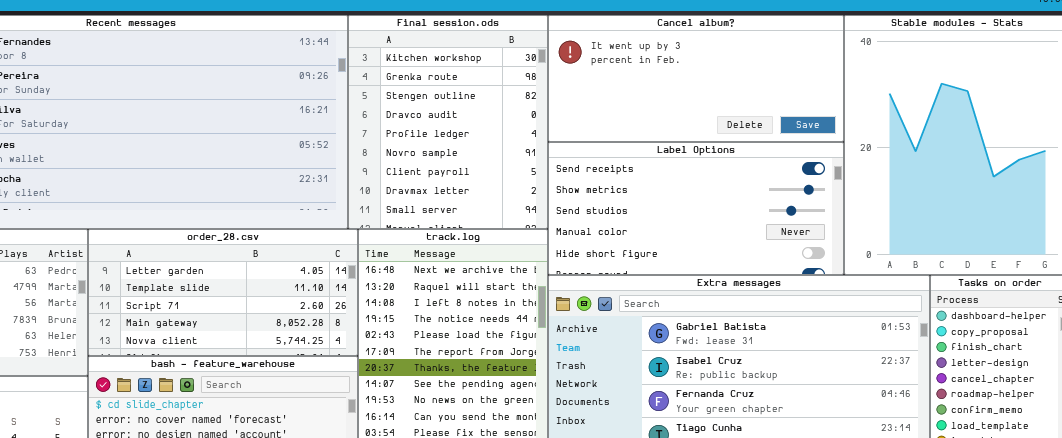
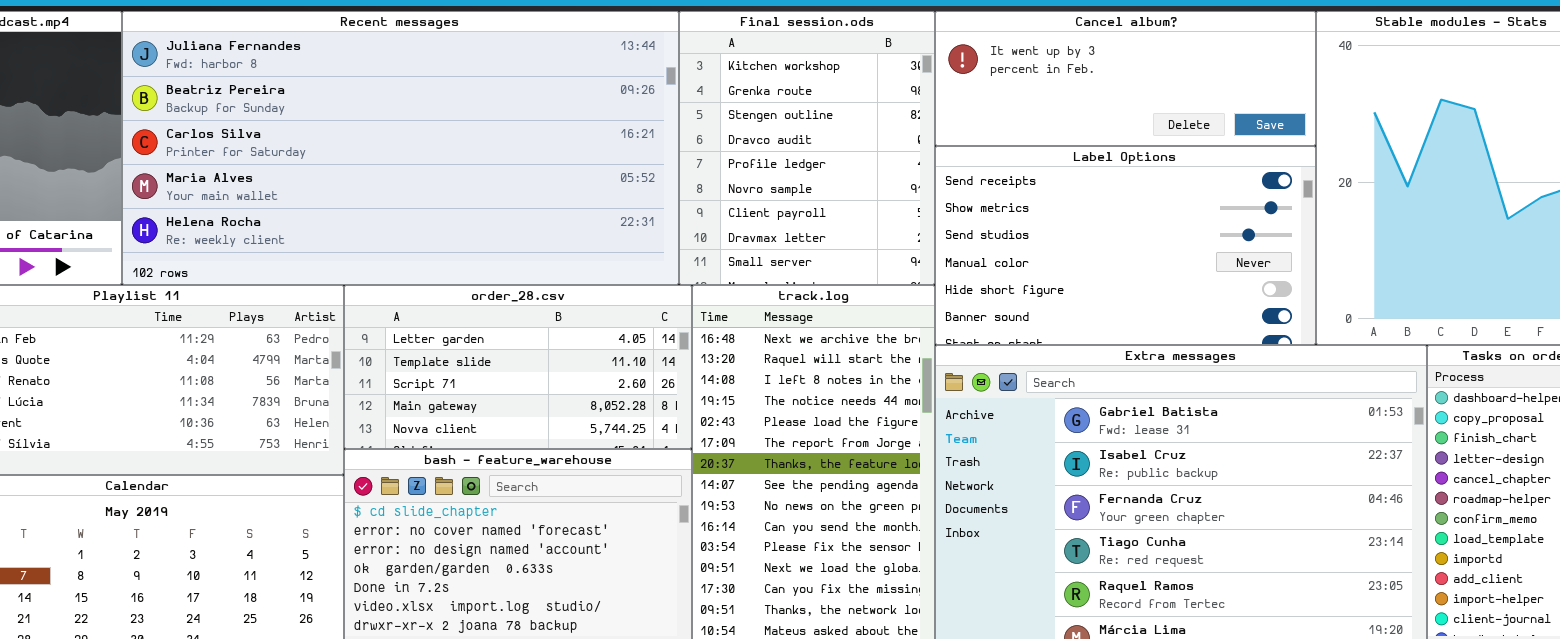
Cancel album?: [548,15,844,142] -> [935,11,1316,146], resized
Label Options: [548,142,844,275] -> [935,146,1316,345], resized

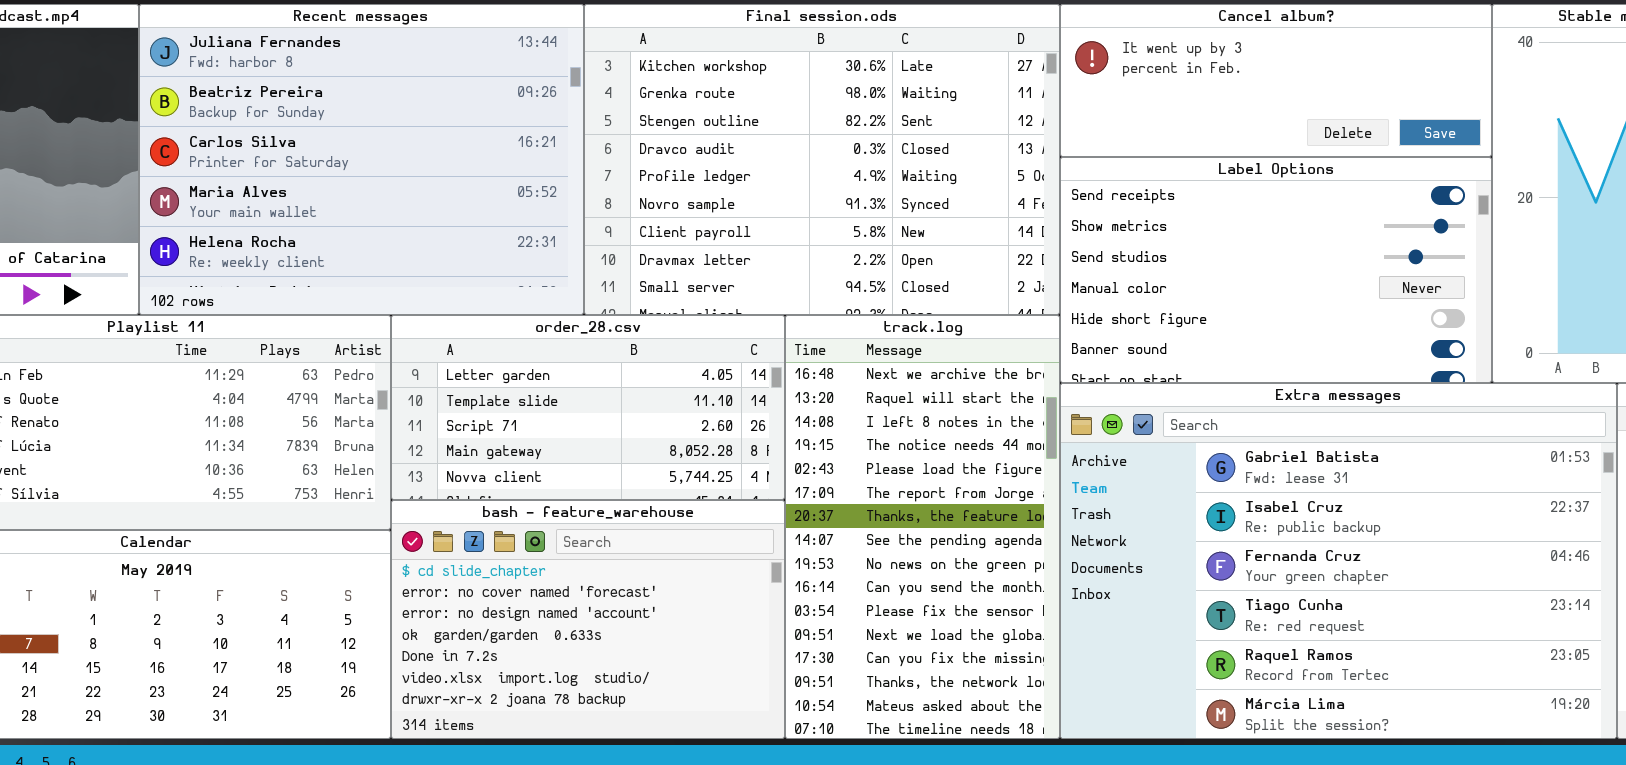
Recent messages: [122,11,679,285] -> [139,4,584,315], resized
Final session.ods: [679,11,935,285] -> [584,4,1060,315], resized

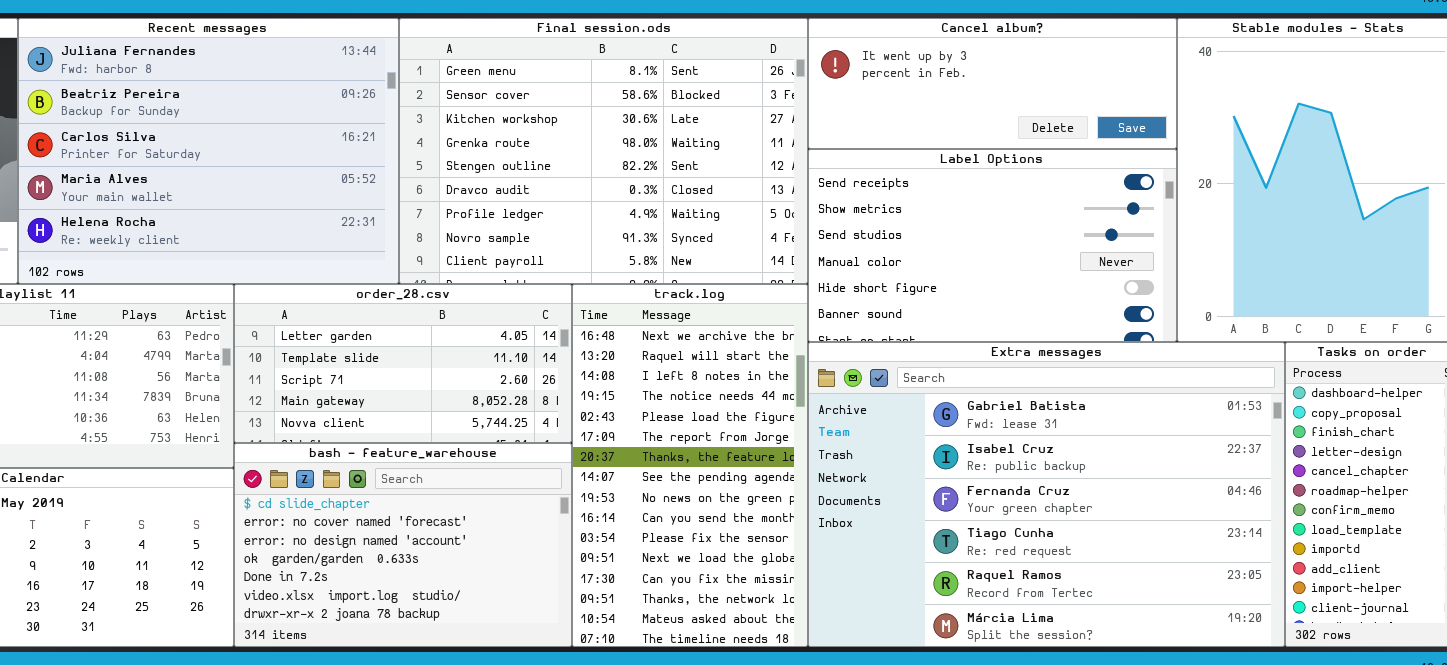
Final session.ods: [584,4,1060,315] -> [399,18,808,284], scrolled up 2 rows

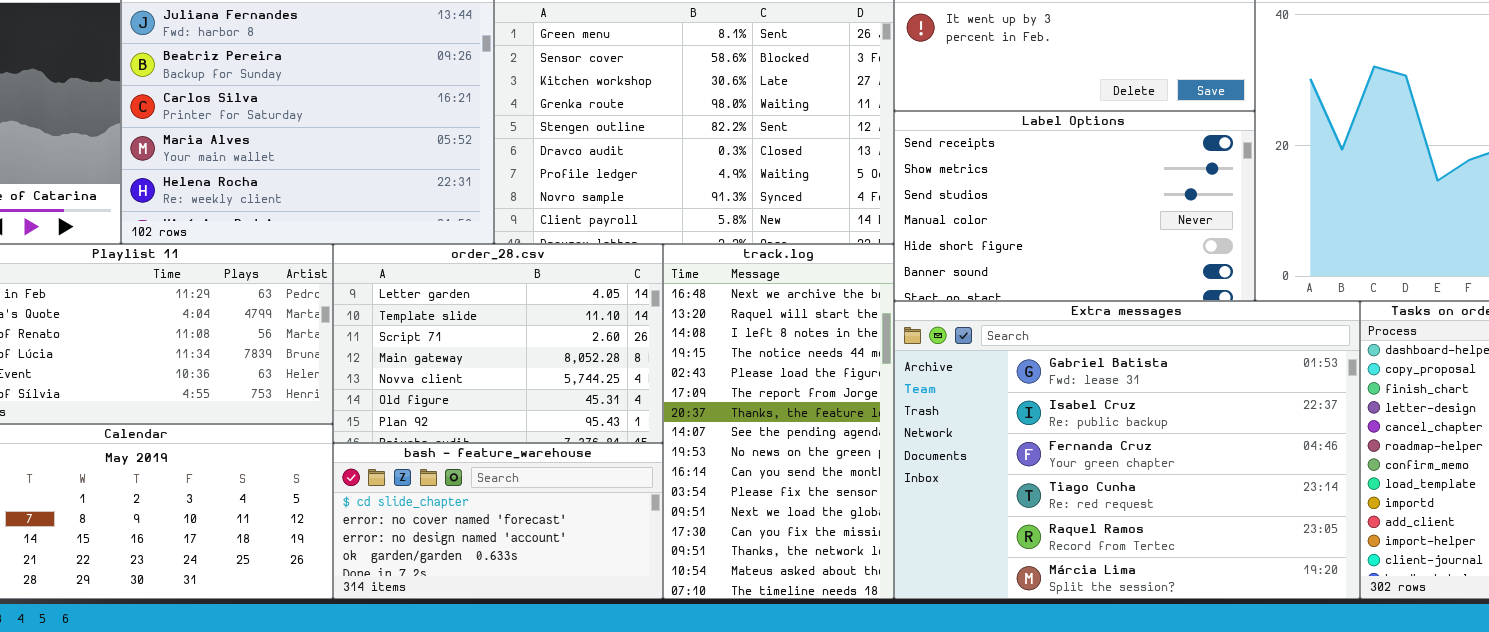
order_28.csv: [234,284,572,443] -> [333,244,663,443], resized
bash - feature_warehouse: [234,443,572,647] -> [333,443,663,599], resized

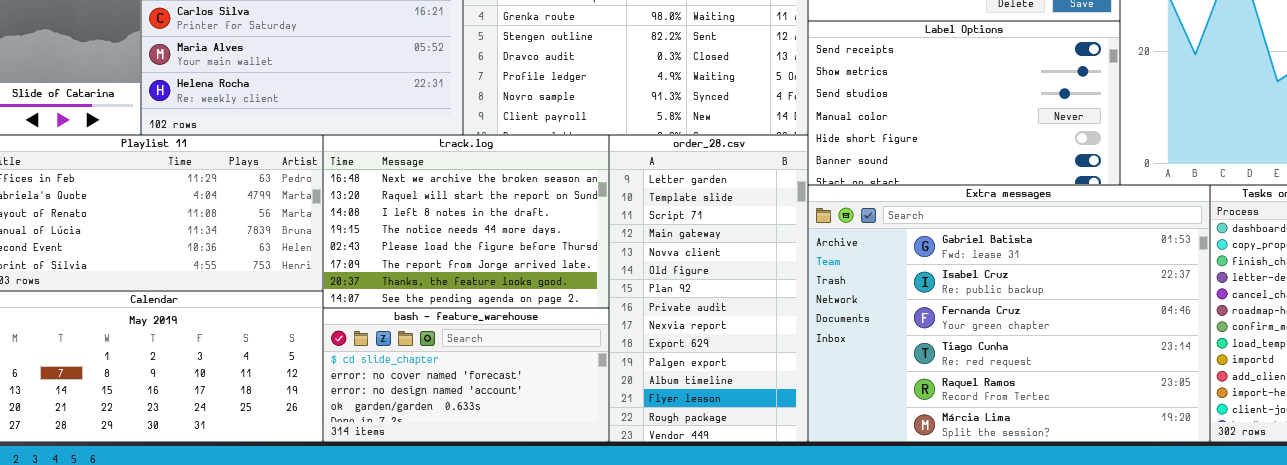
order_28.csv: [333,244,663,443] -> [609,135,808,442], moved, resized
track.log: [663,244,894,599] -> [323,135,609,308], moved, resized

